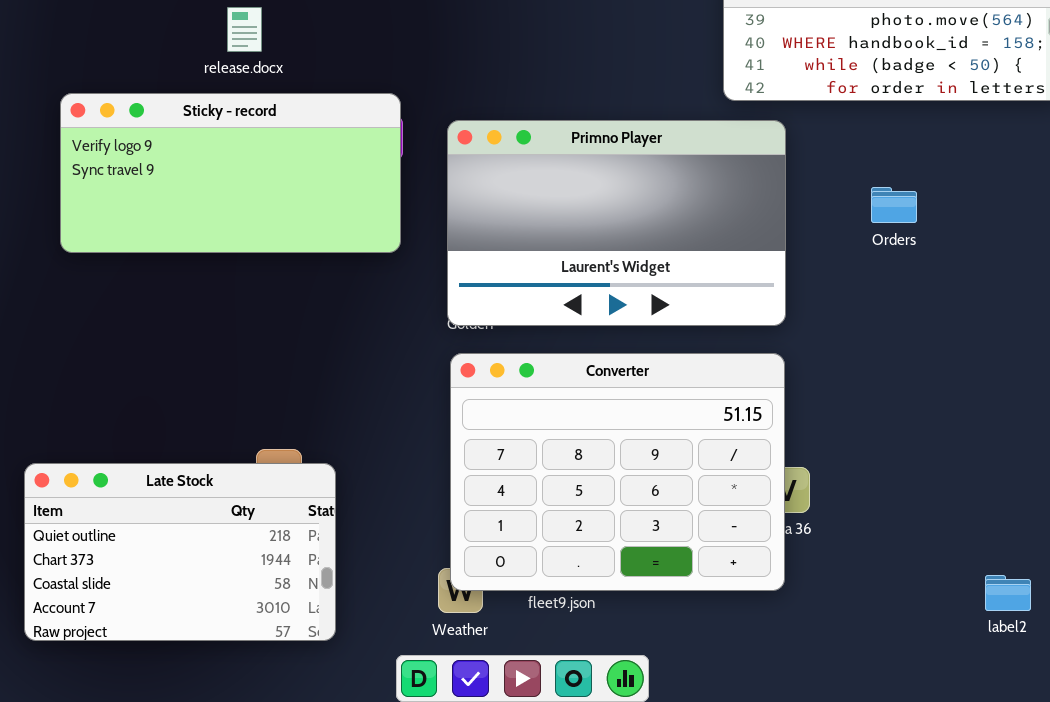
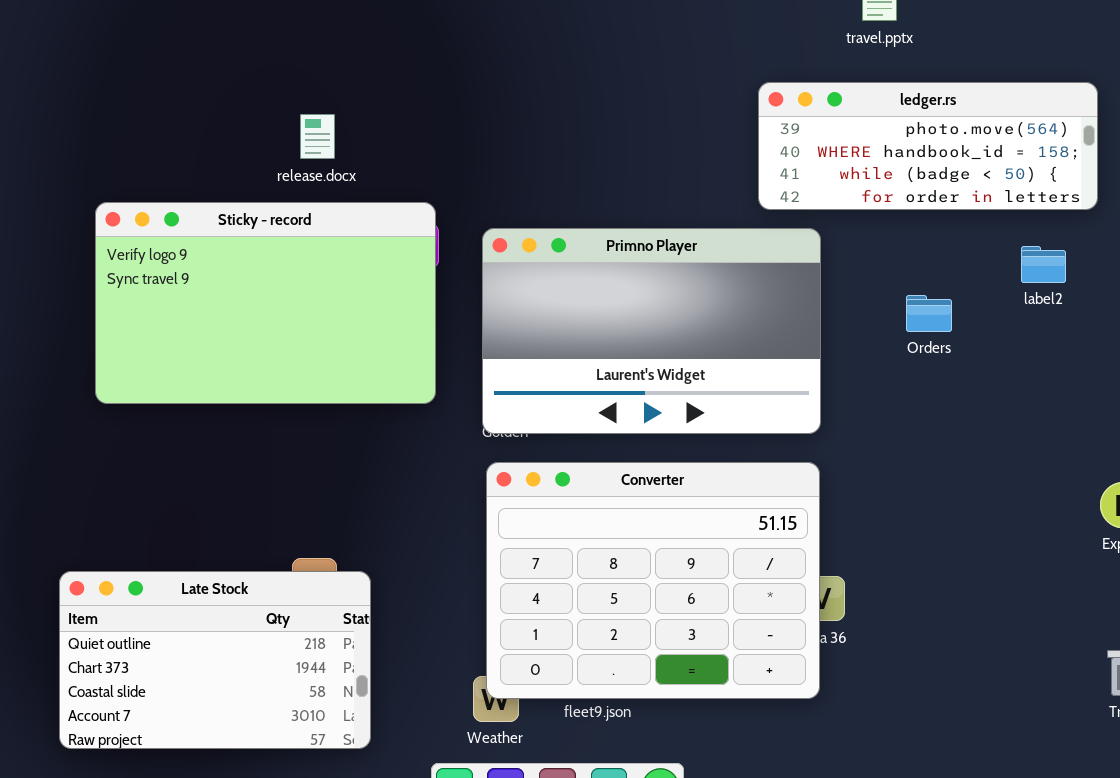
release.docx: [227,7,262,52] -> [300,114,335,159], moved
Sticky - record: [60,93,401,253] -> [95,202,436,404], resized
label2: [985,575,1031,611] -> [1021,246,1066,283], moved

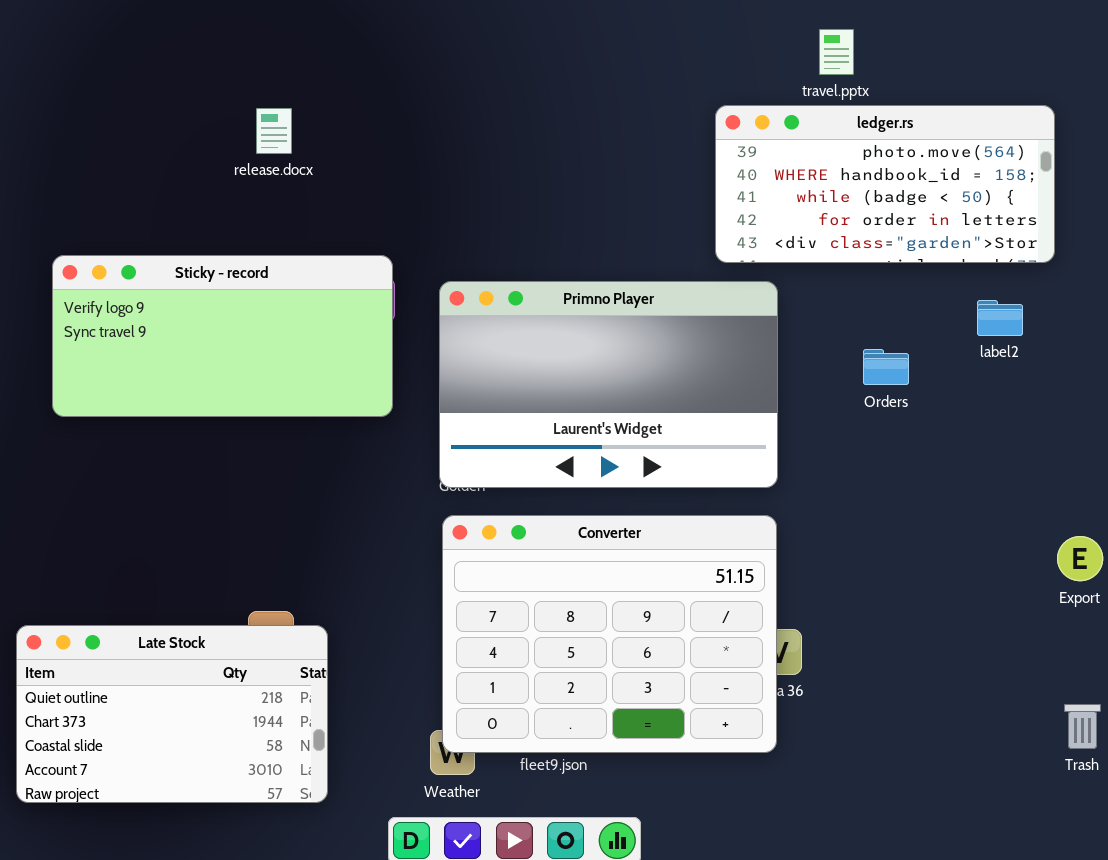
ledger.rs: [758,82,1098,210] -> [715,105,1055,263], resized
release.docx: [300,114,335,159] -> [256,108,292,154], moved
Sticky - record: [95,202,436,404] -> [52,255,393,417], resized

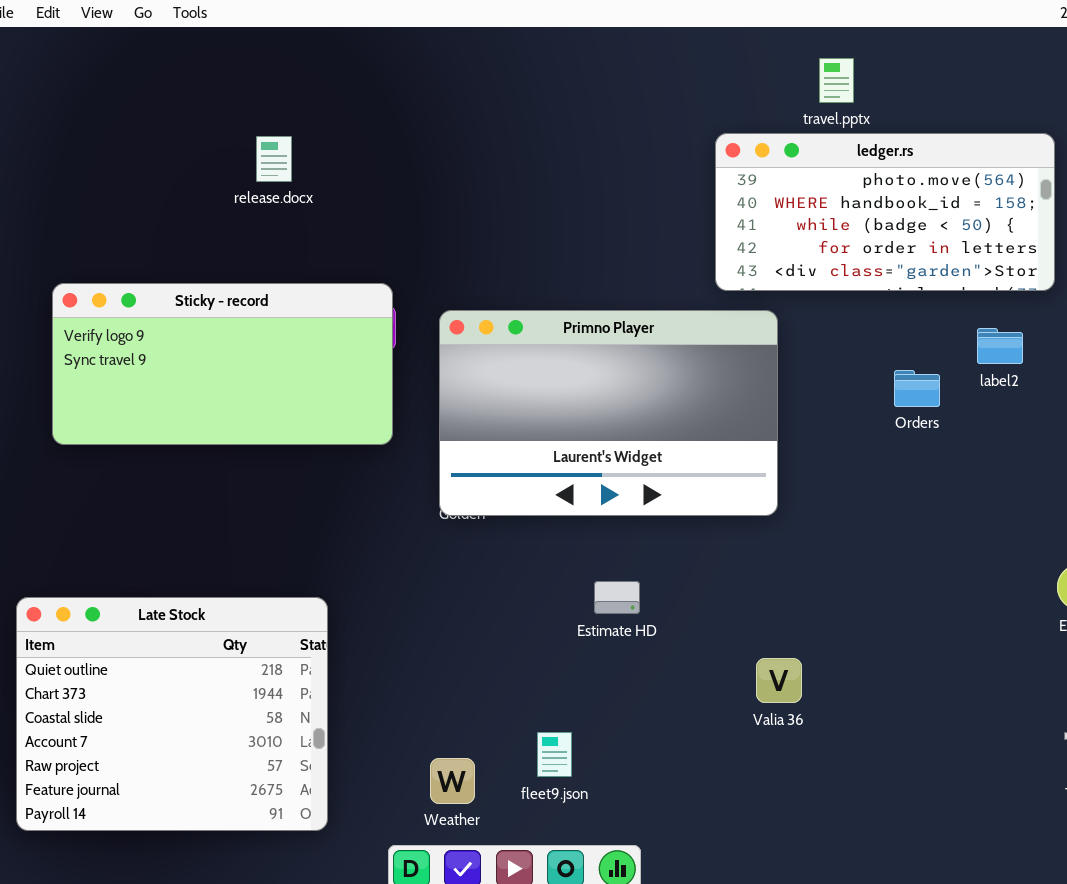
Orders: [863,349,909,385] -> [894,370,940,407], moved
Converter: [442,515,777,753] -> none, closed
Late Stock: [16,625,328,803] -> [16,597,328,831], resized

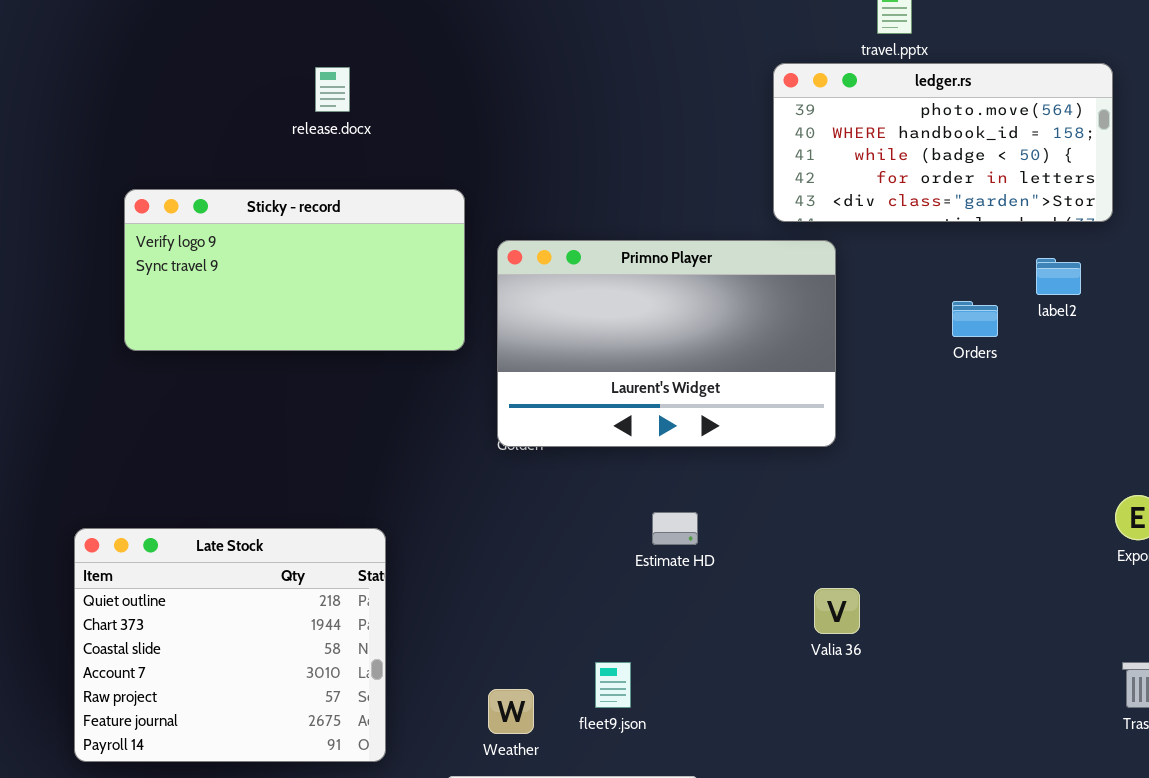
Sticky - record: [52,283,393,445] -> [124,189,465,351], moved

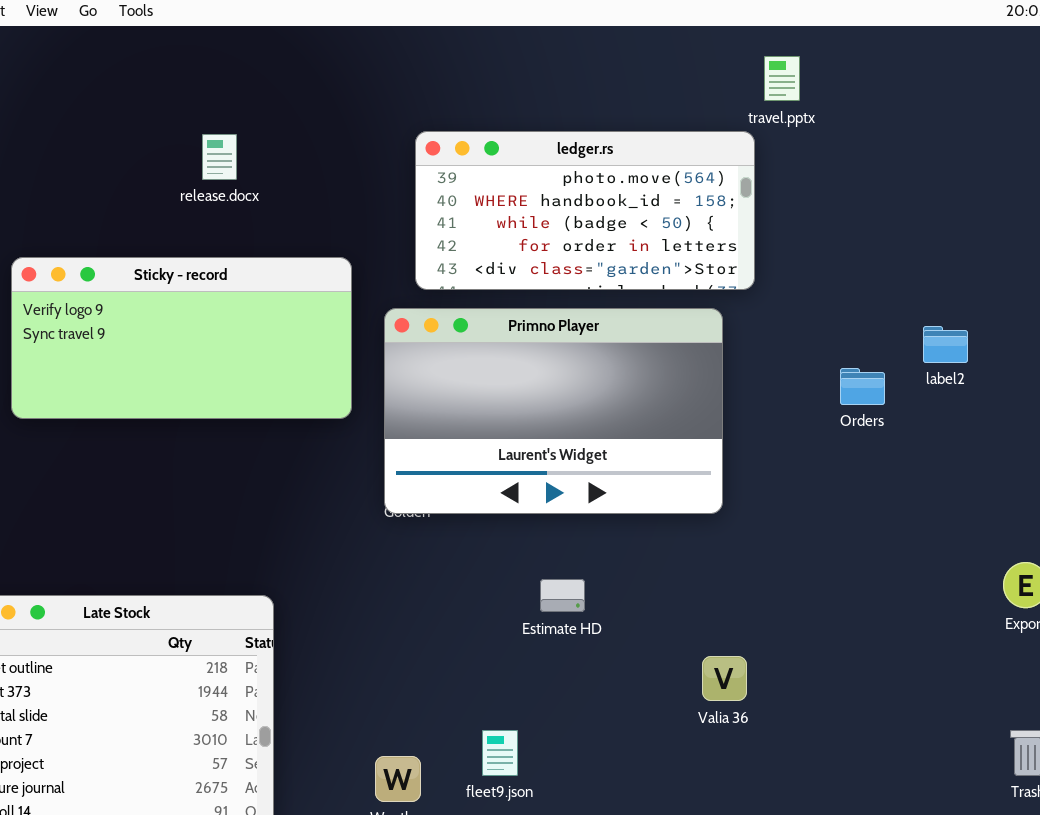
ledger.rs: [773,63,1113,222] -> [415,131,755,290], moved

